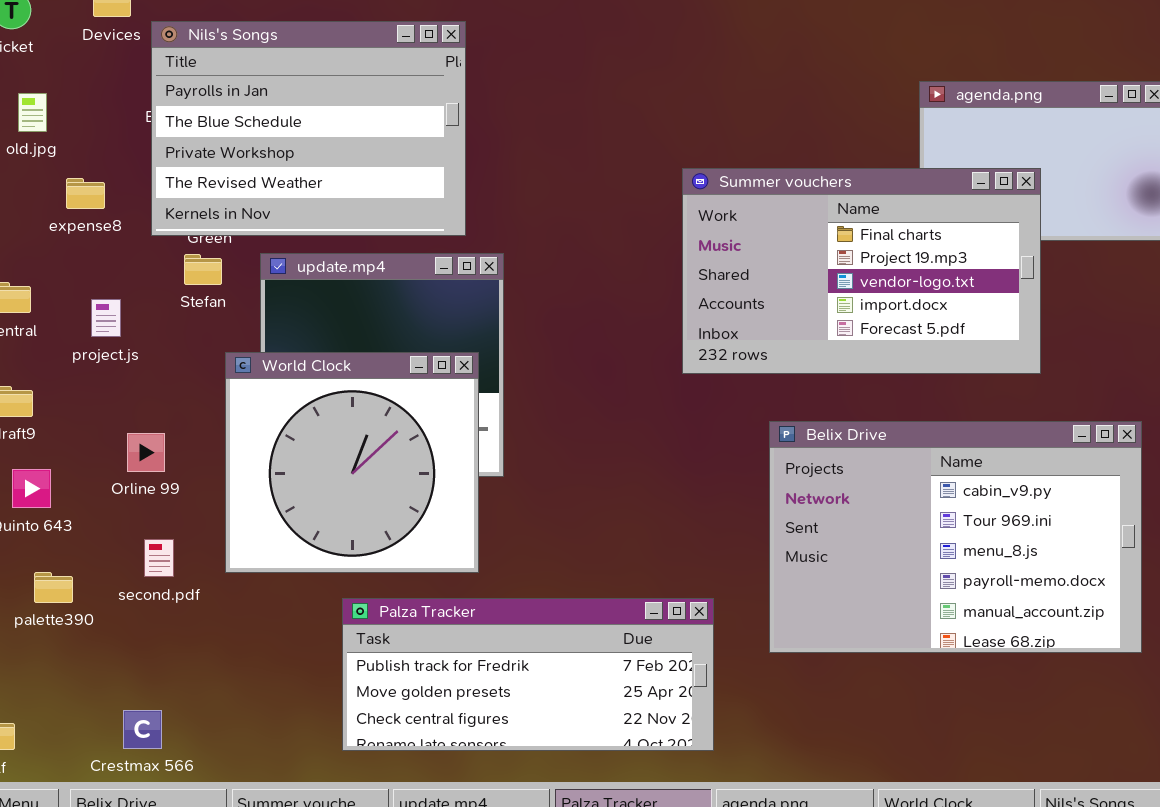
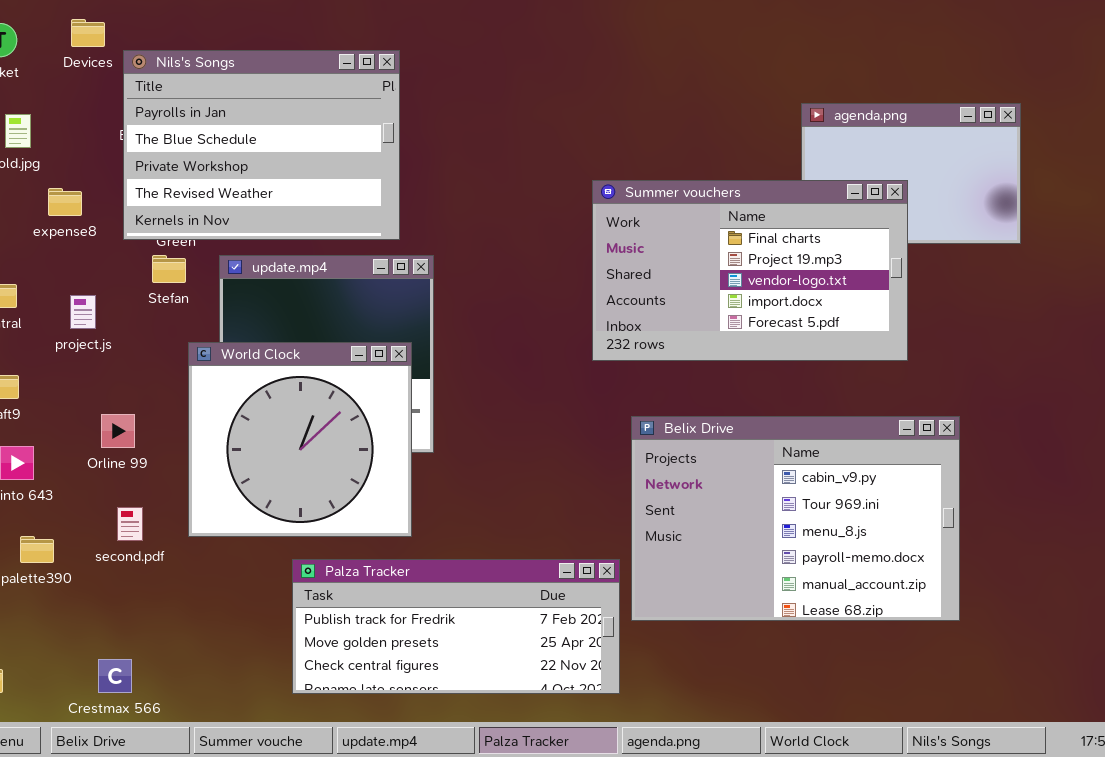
Belix Drive: [769,421,1142,653] -> [631,416,960,621], moved

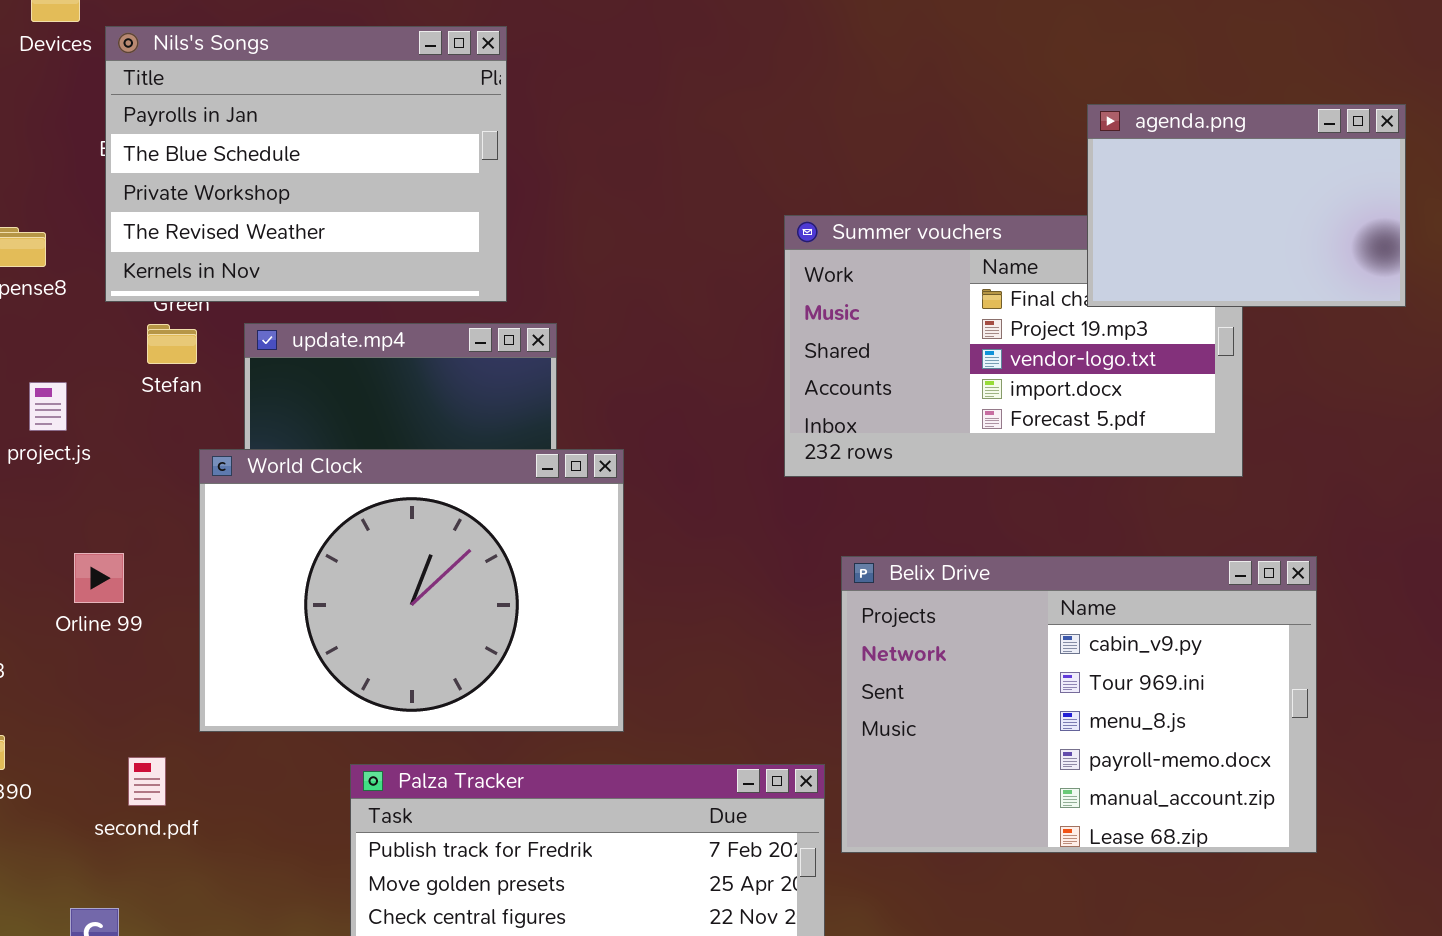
agenda.png: [801,103,1021,244] -> [1087,104,1406,307], raised
World Clock: [188,342,412,537] -> [199,449,624,732], resized
second.pdf: [117,507,143,541] -> [128,757,166,806], moved

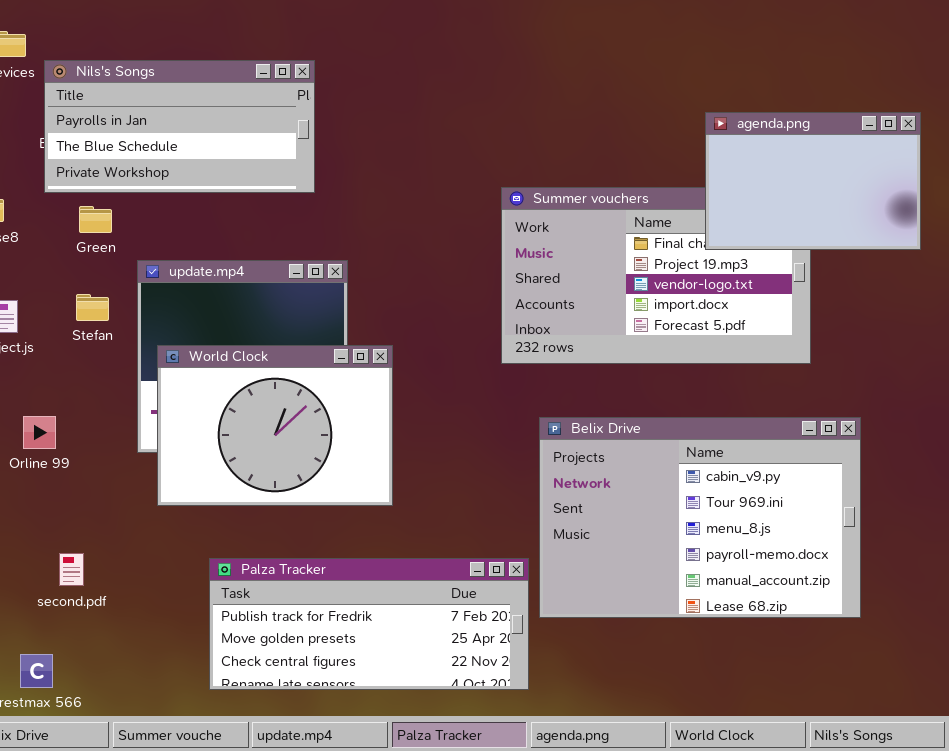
Nils's Songs: [105,26,507,302] -> [44,60,315,193], resized
Stefan: [147,324,197,364] -> [76,294,109,321], moved
World Clock: [199,449,624,732] -> [157,345,393,506], resized

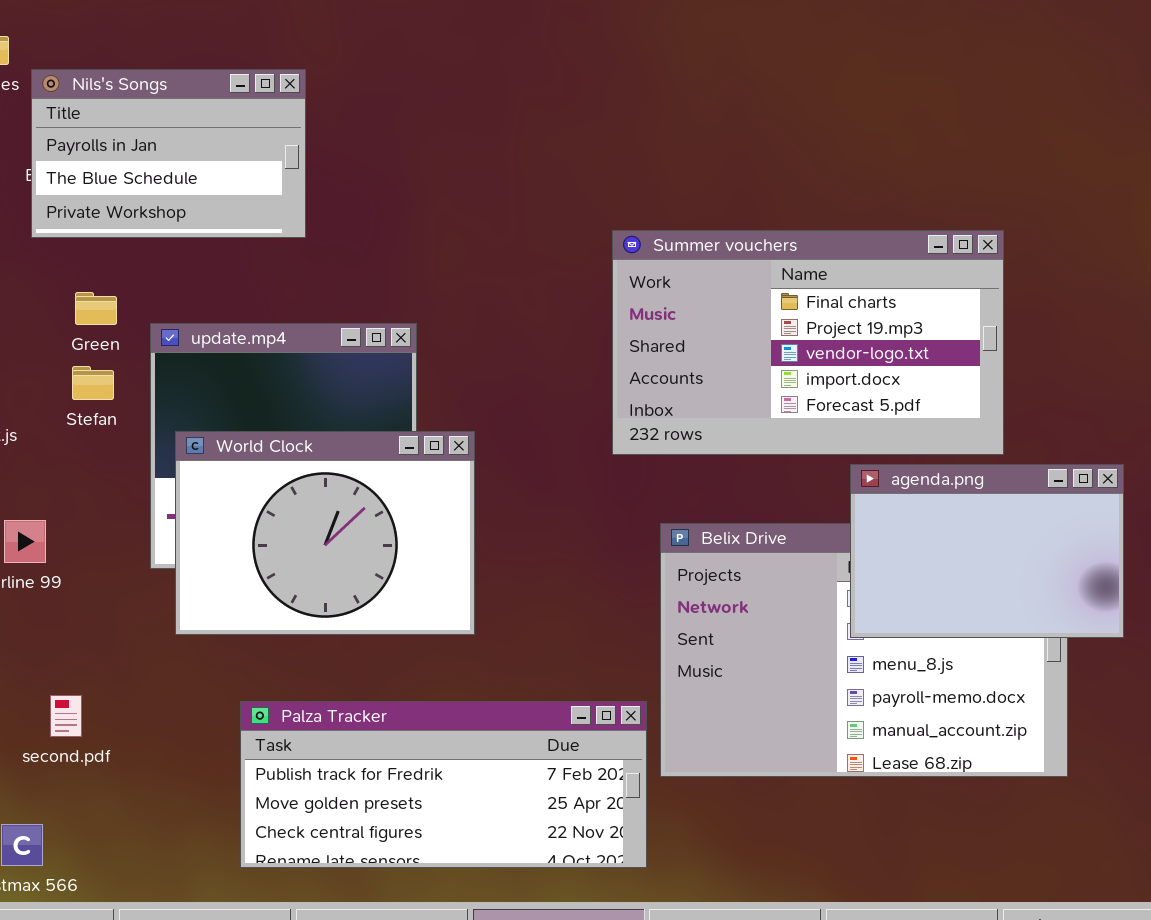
Nils's Songs: [44,60,315,193] -> [31,69,306,238], resized
agenda.png: [705,112,921,250] -> [850,464,1124,638], moved
Green: [79,206,112,233] -> [75,292,117,325], moved

